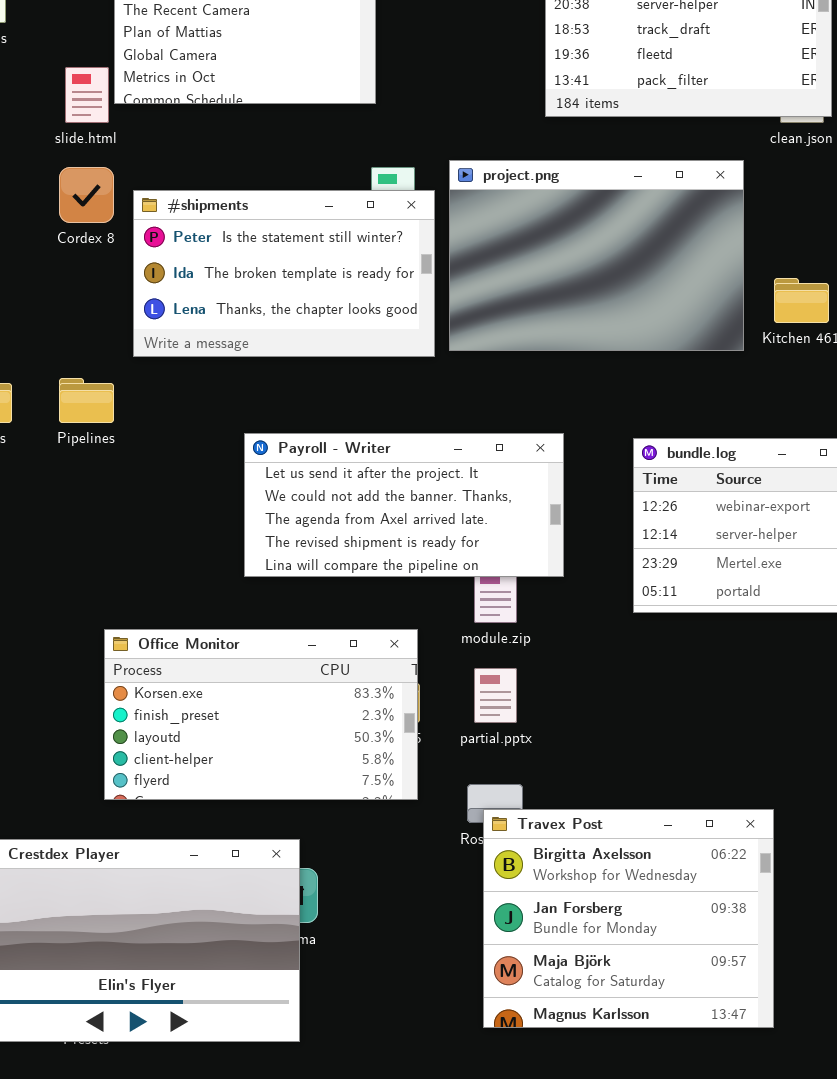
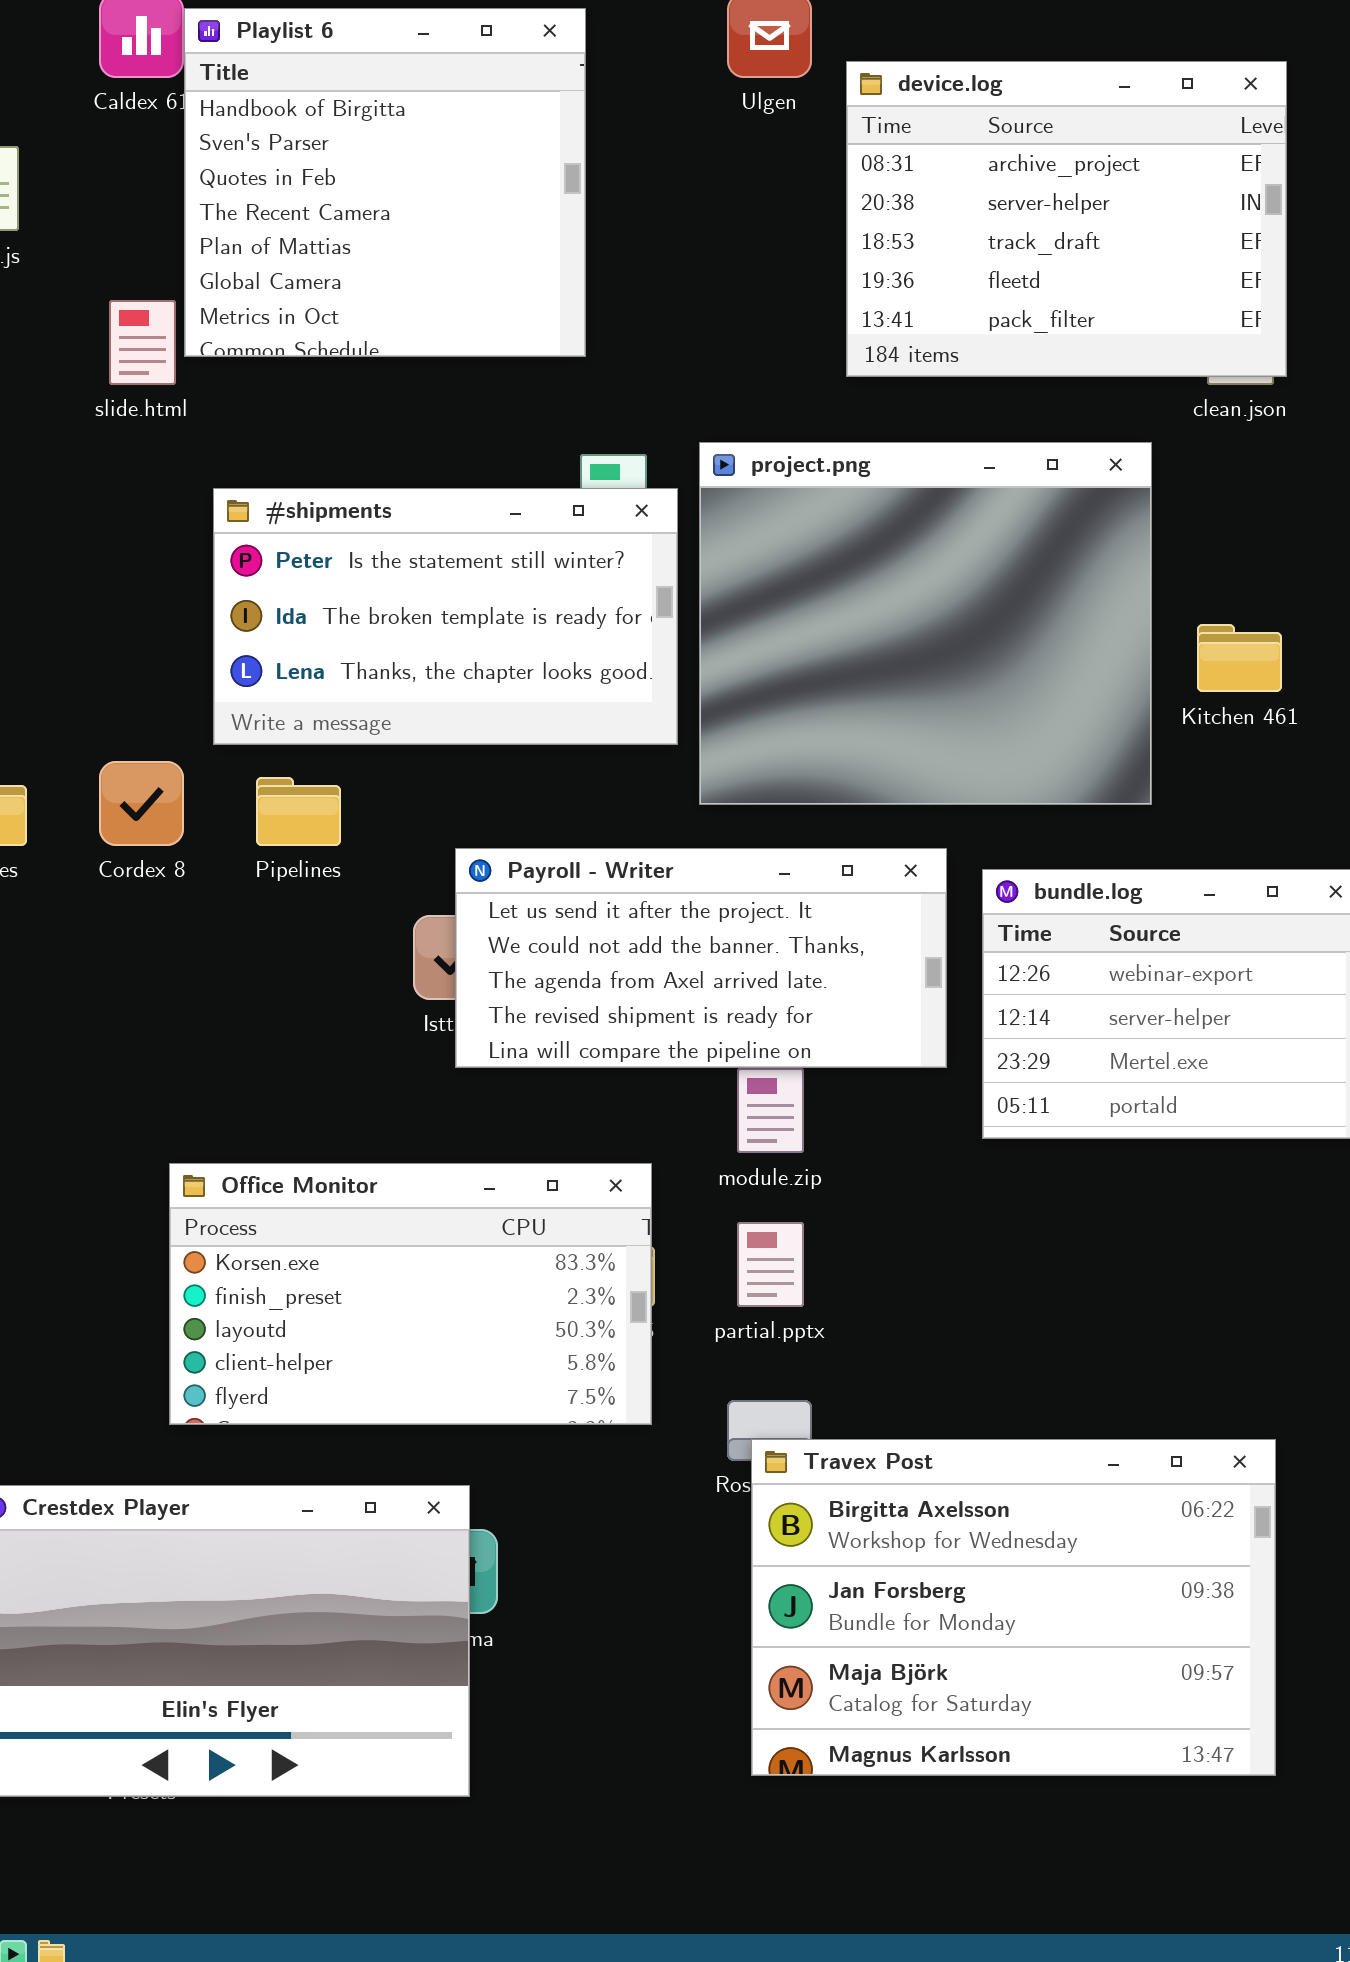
project.png: [449,160,744,351] -> [699,442,1152,805], resized
Cordex 8: [59,167,114,223] -> [99,761,184,846], moved
Pipelines: [59,378,114,423] -> [256,777,341,846], moved
Payroll - Writer: [244,433,564,577] -> [455,848,947,1068], moved
Travex Post: [483,809,774,1028] -> [751,1439,1276,1776], resized

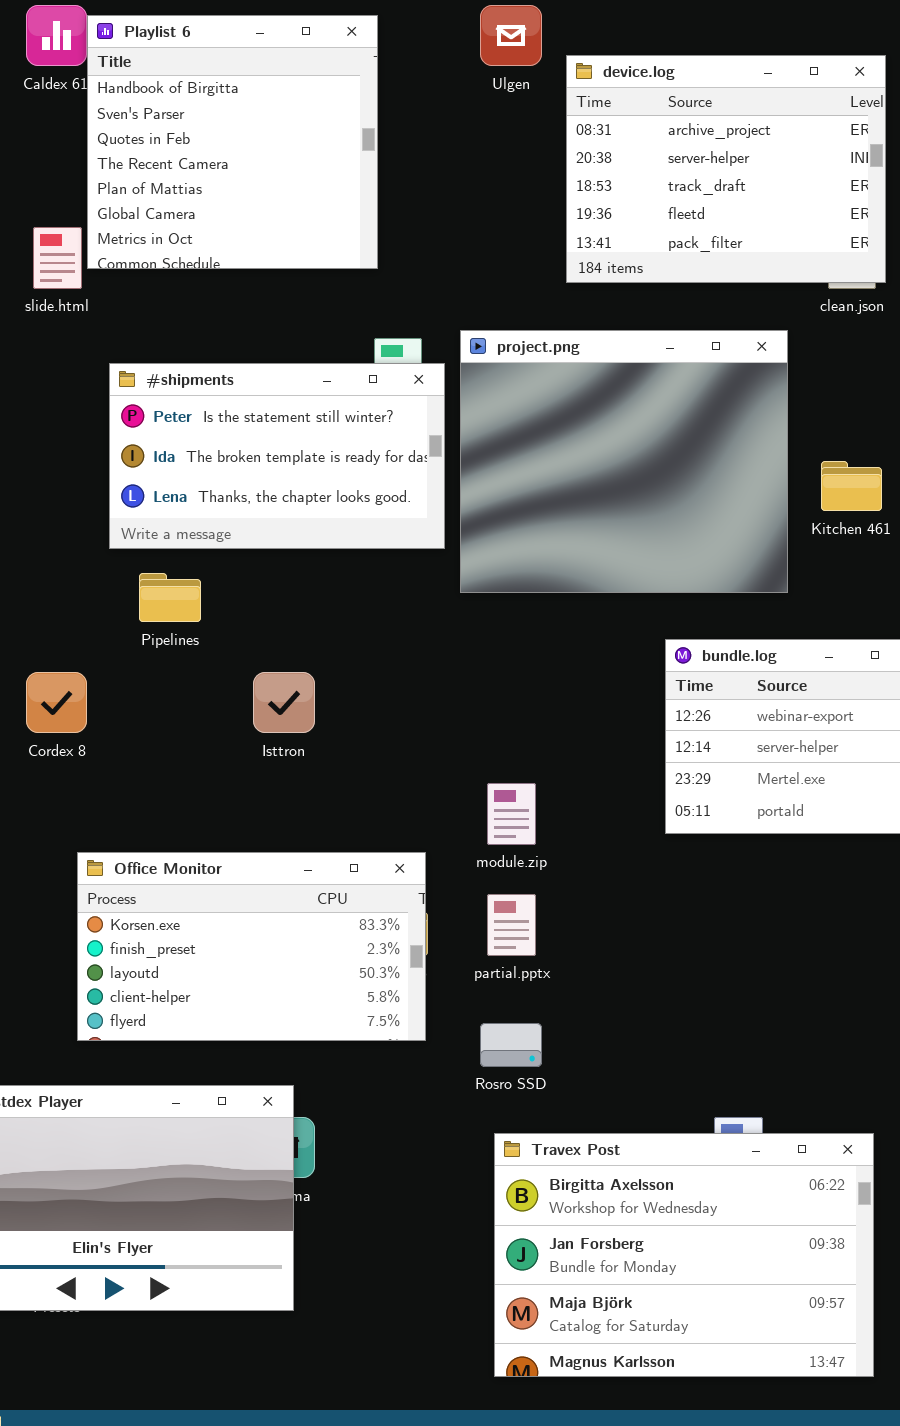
Cordex 8: [99,761,184,846] -> [26,672,87,733], moved
Payroll - Writer: [455,848,947,1068] -> none, closed
Travex Post: [751,1439,1276,1776] -> [494,1133,874,1377], moved

